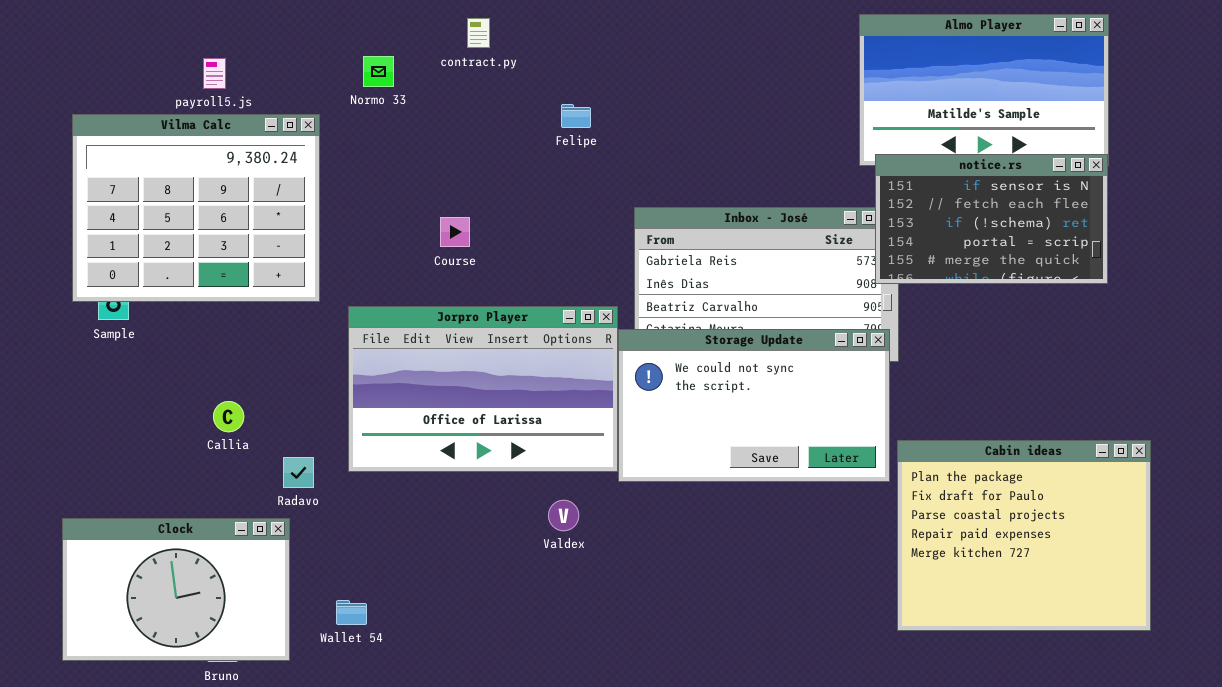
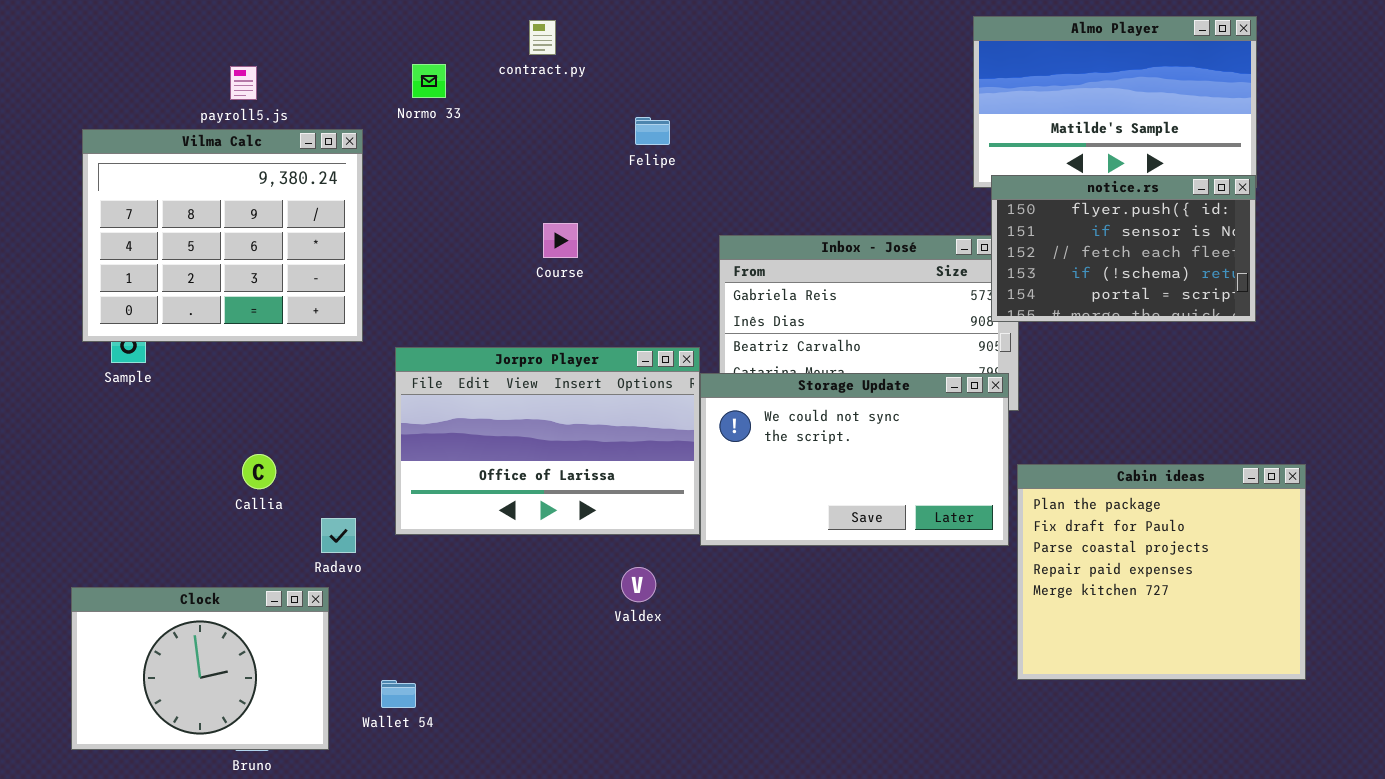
notice.rs: [875,154,1108,284] -> [991,175,1256,322], scrolled up 1 row
Course: [440,217,470,247] -> [543,223,578,258], moved
Cabin ideas: [897,440,1151,631] -> [1017,464,1306,680], moved

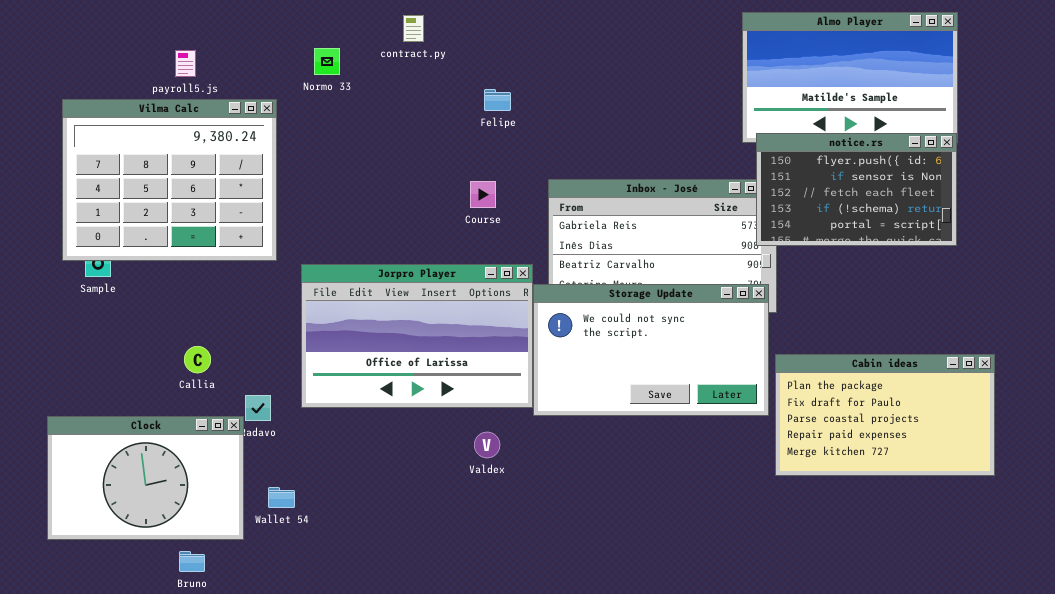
Course: [543,223,578,258] -> [470,181,496,208], moved
Cabin ideas: [1017,464,1306,680] -> [775,354,995,476], resized
Clock: [71,587,329,750] -> [47,416,244,540], moved
Wallet 54: [381,680,416,708] -> [268,487,295,508], moved

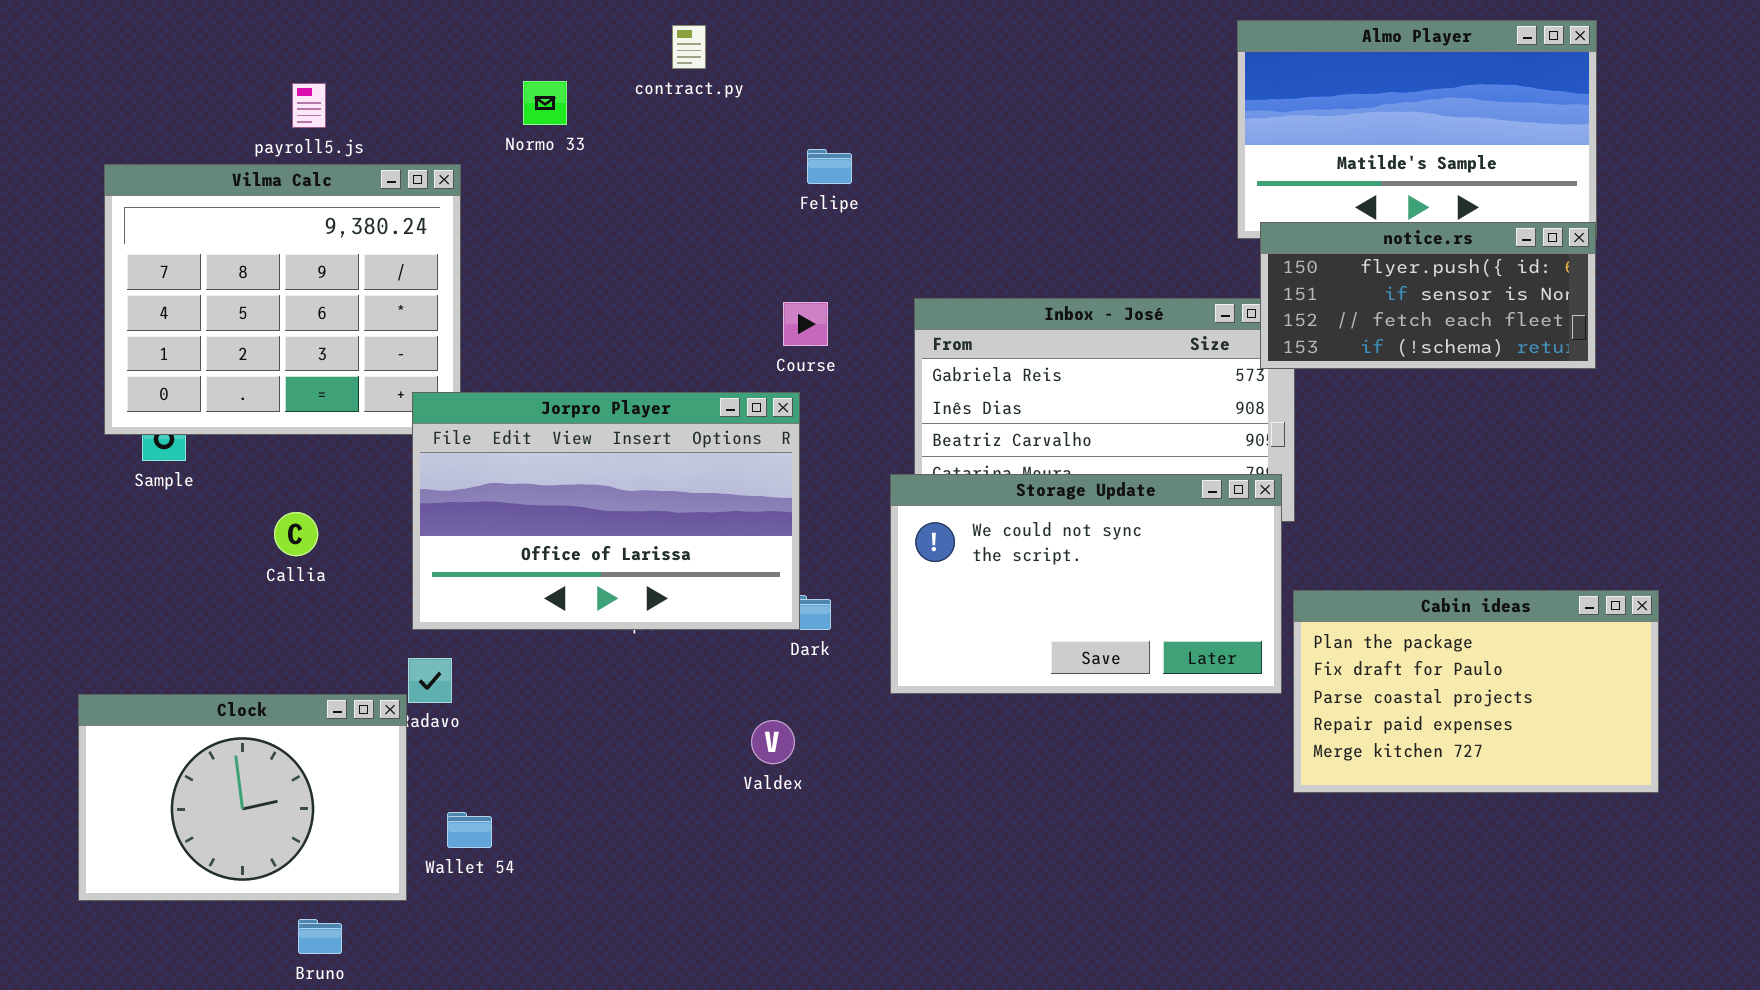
notice.rs: [756,133,957,246] -> [1260,222,1596,369], resized
Jorpro Player: [301,264,533,408] -> [412,392,800,630], moved
Callia: [184,346,211,373] -> [274,512,318,556], moved
Valdex: [474,432,500,458] -> [751,720,795,764], moved

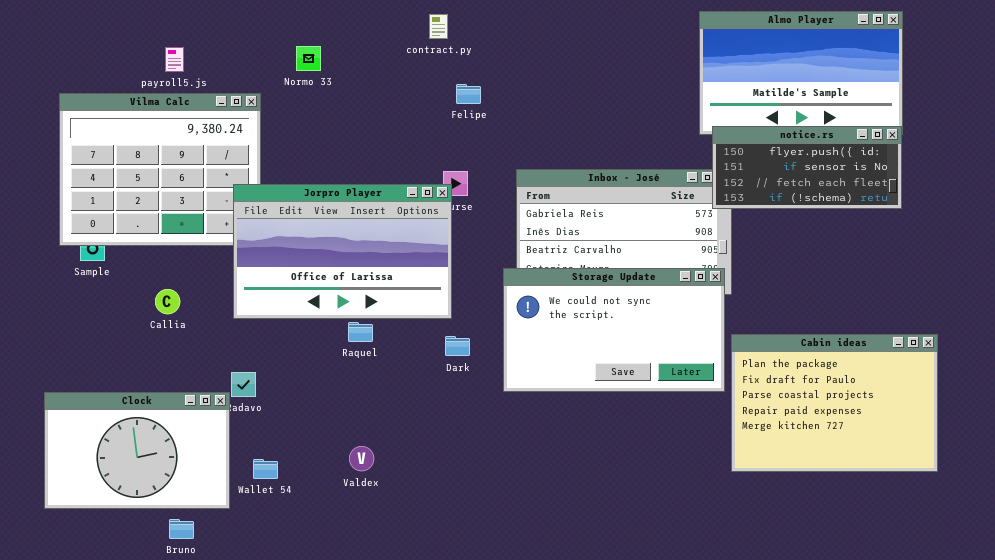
contract.py: [672,25,706,69] -> [429,14,448,39], moved
Jorpro Player: [412,392,800,630] -> [233,184,452,319], moved
Cabin ideas: [1293,590,1659,793] -> [731,334,938,472], resized
Valdex: [751,720,795,764] -> [349,446,374,471], moved

